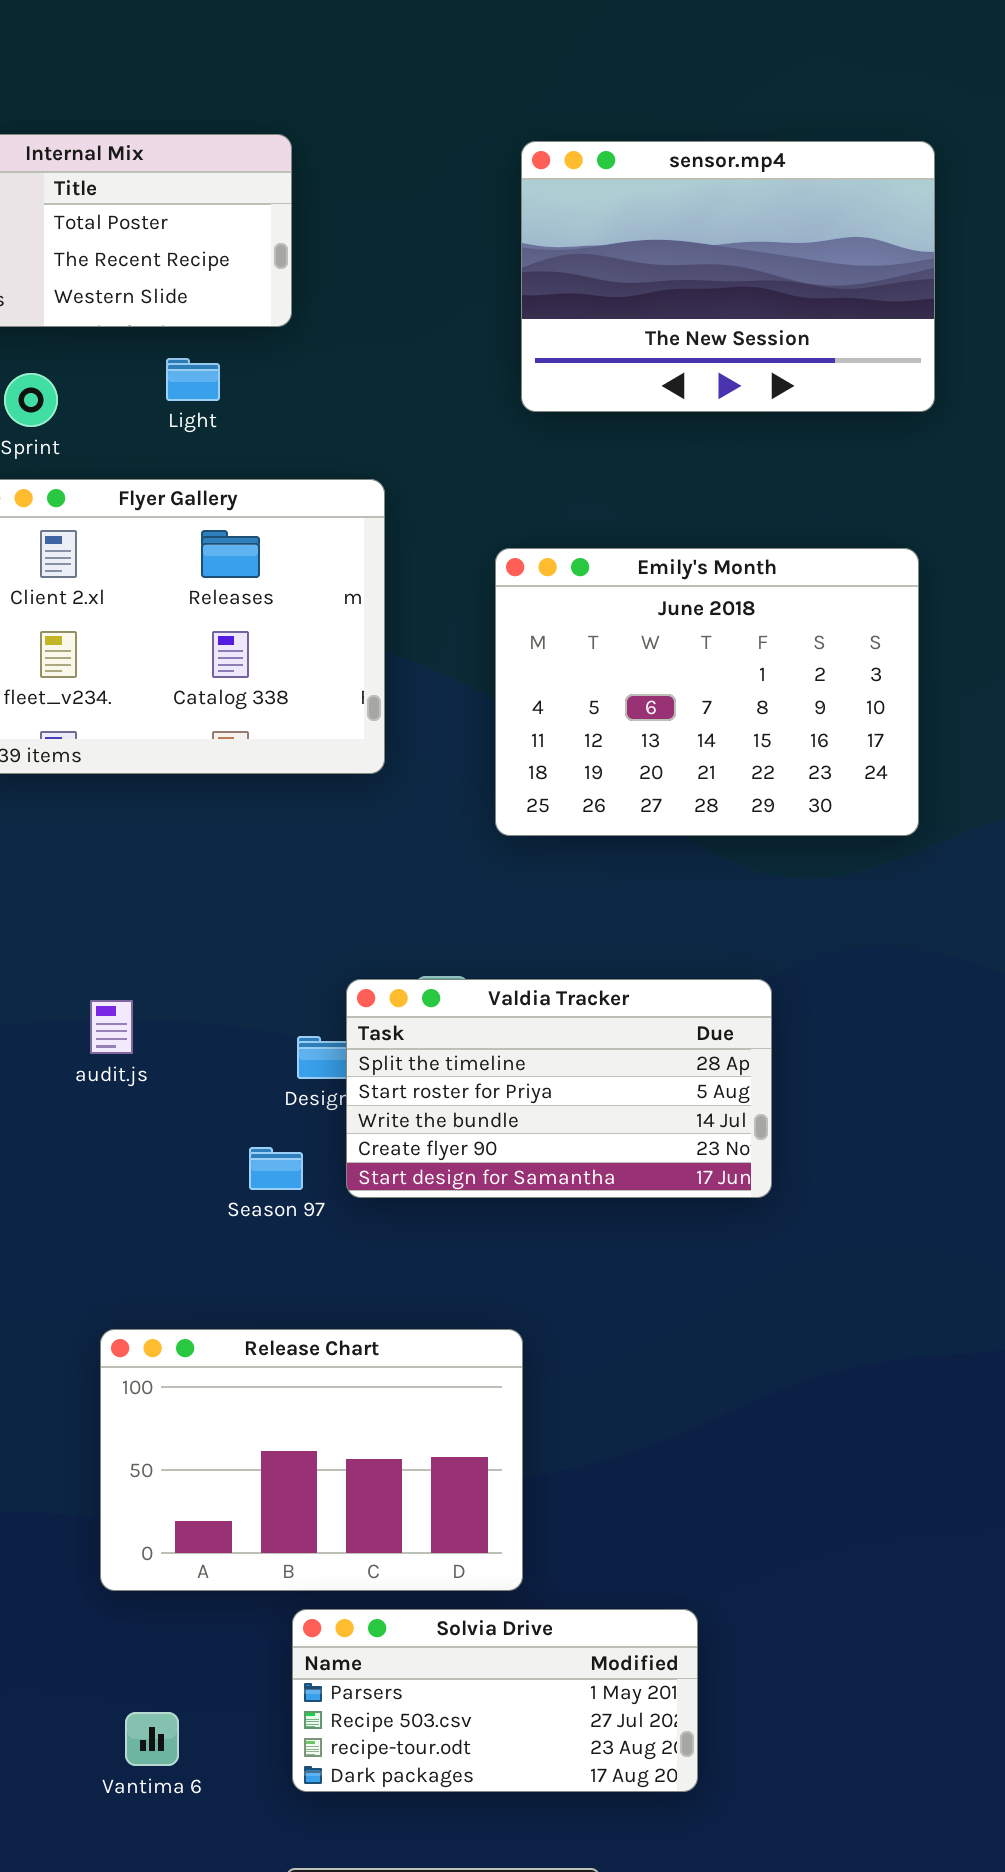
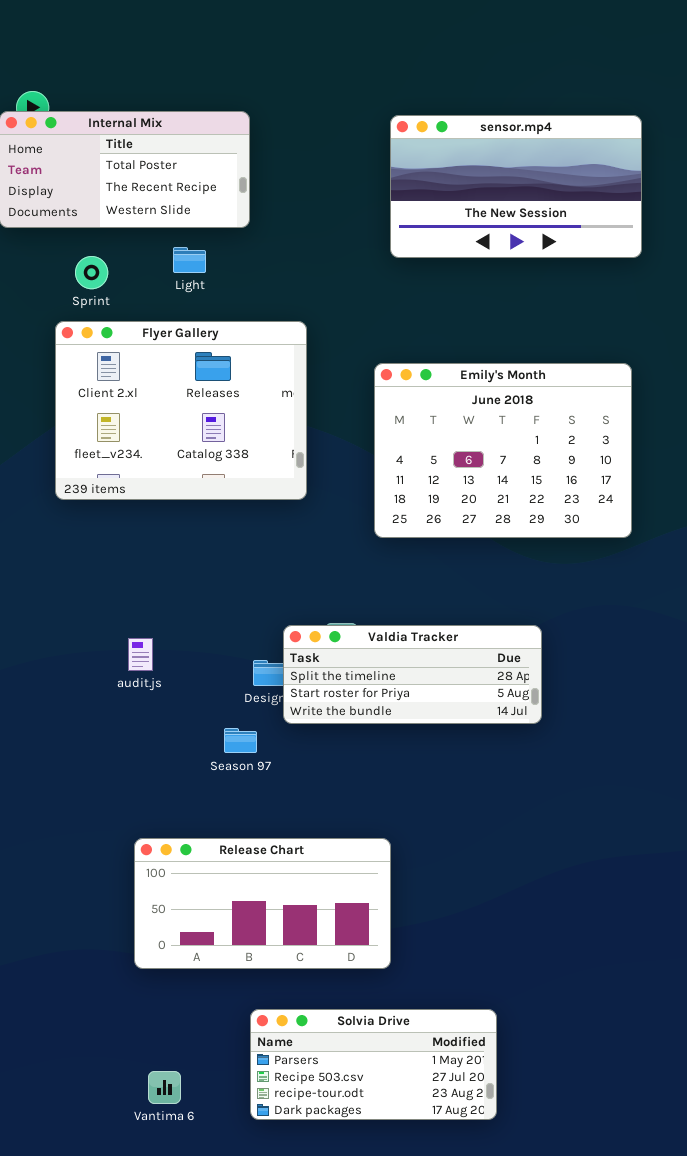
sensor.mp4: [521,141,935,412] -> [390,115,642,258], resized
Valdia Tracker: [346,979,772,1198] -> [283,625,542,724], resized
Release Chart: [100,1329,523,1591] -> [134,838,391,969], resized

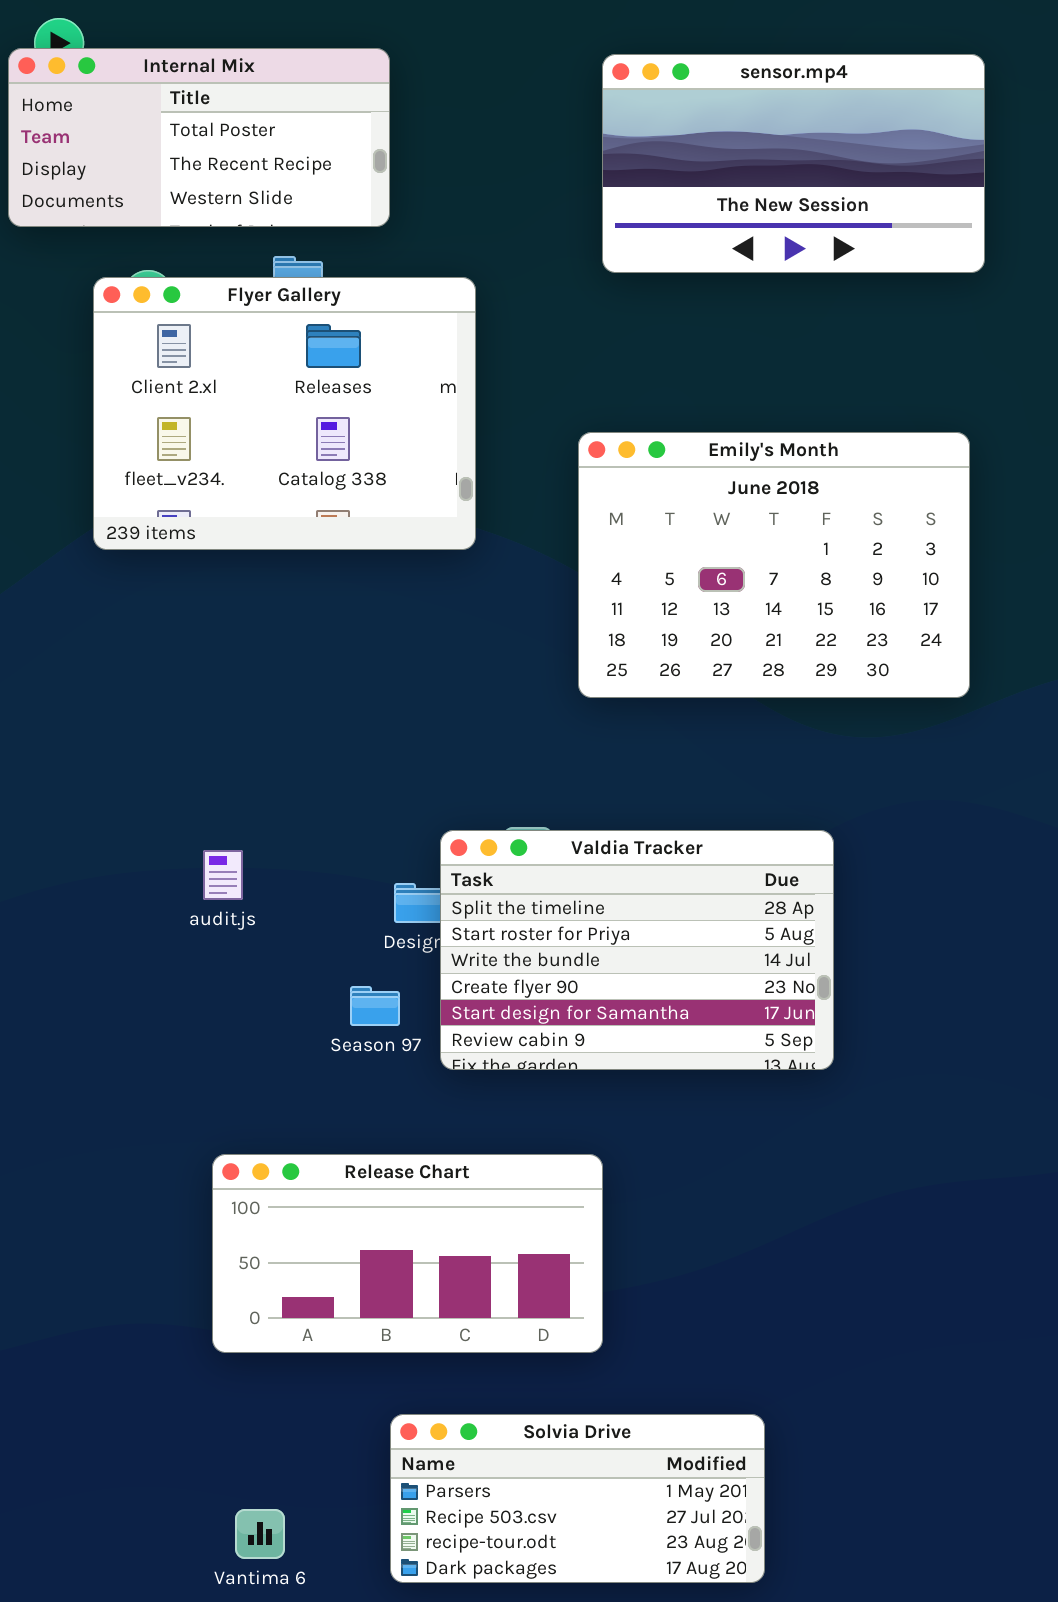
Flyer Gallery: [55,321,307,500] -> [93,277,476,550], moved
Valdia Tracker: [283,625,542,724] -> [440,830,834,1070], resized

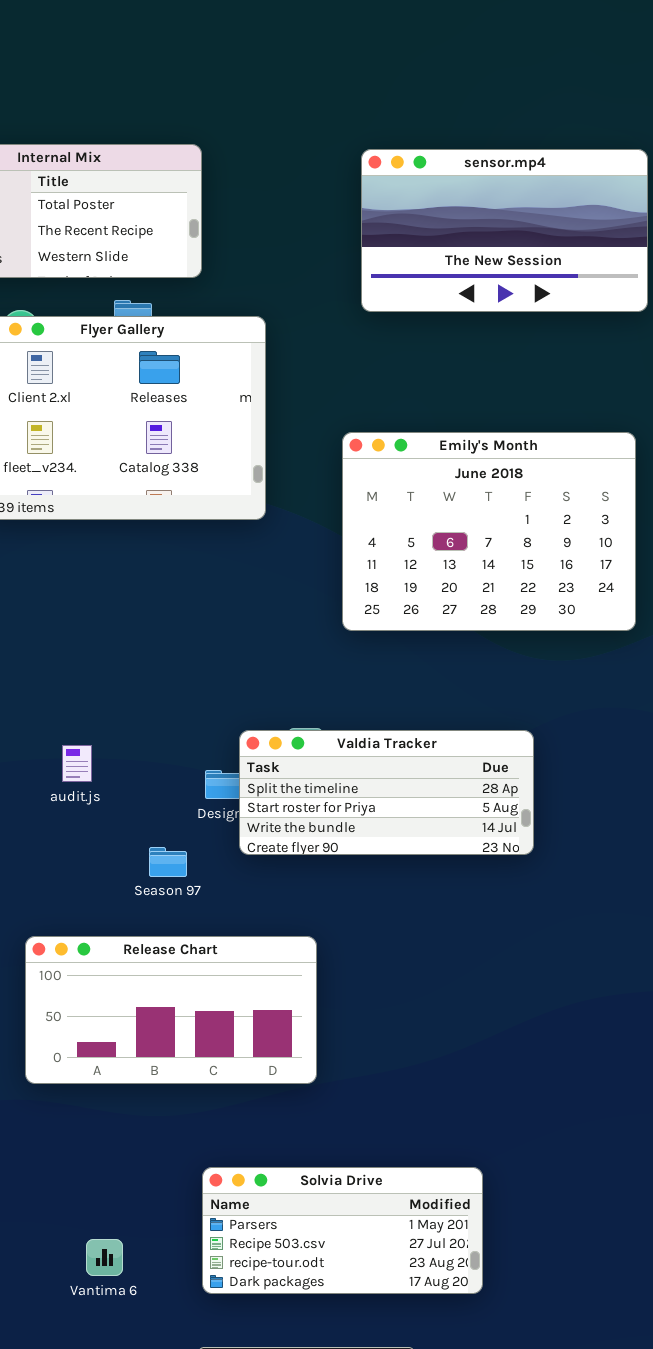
Valdia Tracker: [440,830,834,1070] -> [239,730,534,855], resized
Season 97: [350,986,400,1026] -> [149,847,187,877], moved
Release Chart: [212,1154,603,1353] -> [25,936,317,1084], moved

